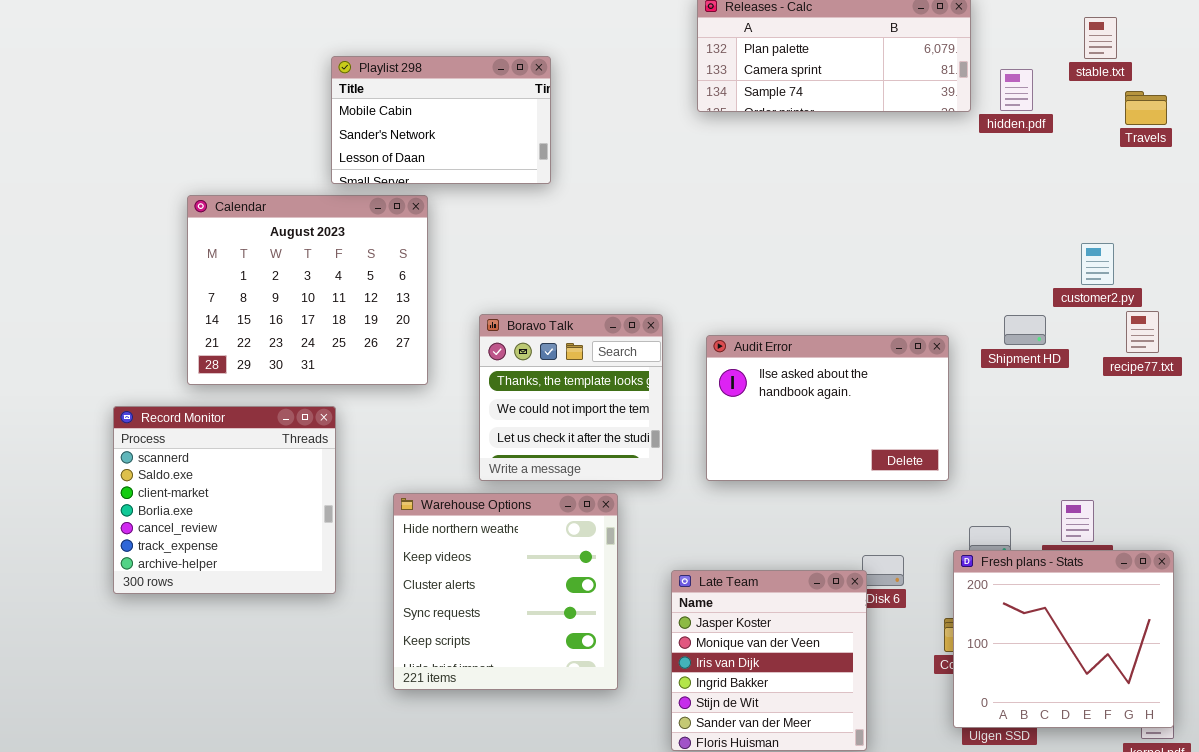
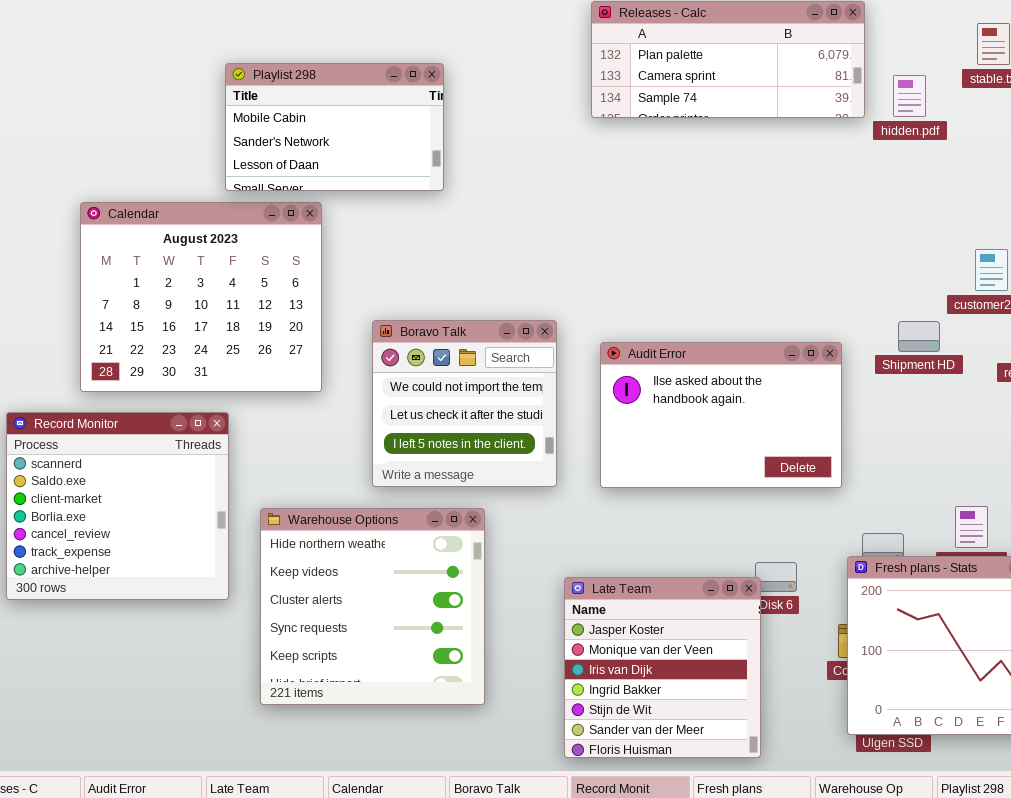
Boravo Talk: [479,314,663,481] -> [372,320,557,487], scrolled down 1 row
Warehouse Options: [393,493,618,690] -> [260,508,485,705], moved

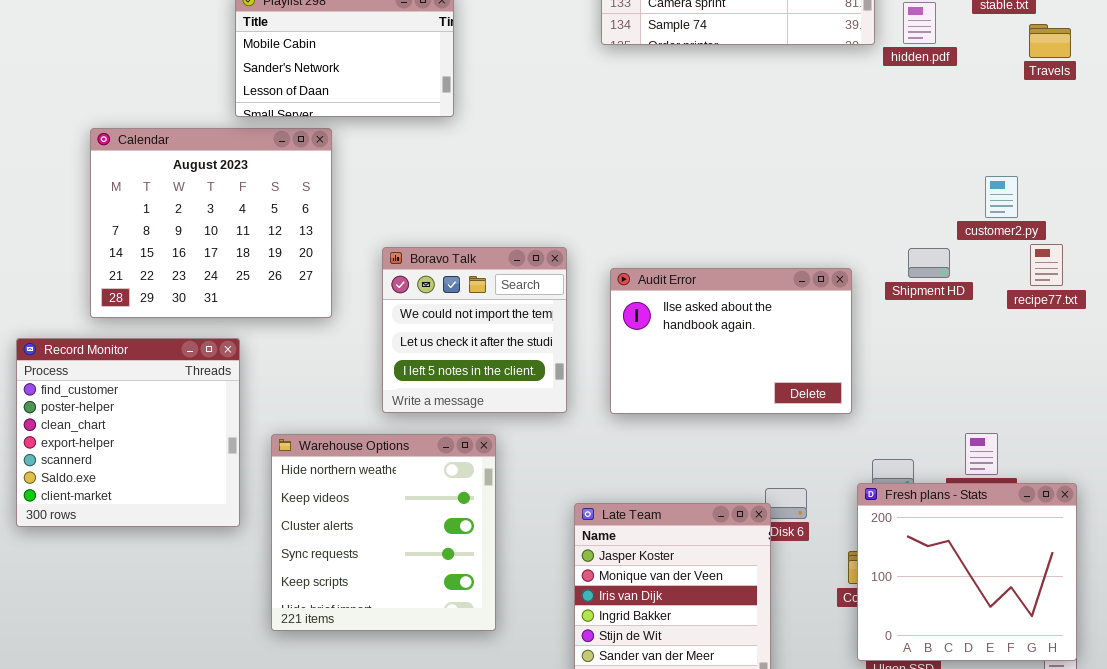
Record Monitor: [6,412,229,600] -> [16,338,240,527], scrolled up 4 rows

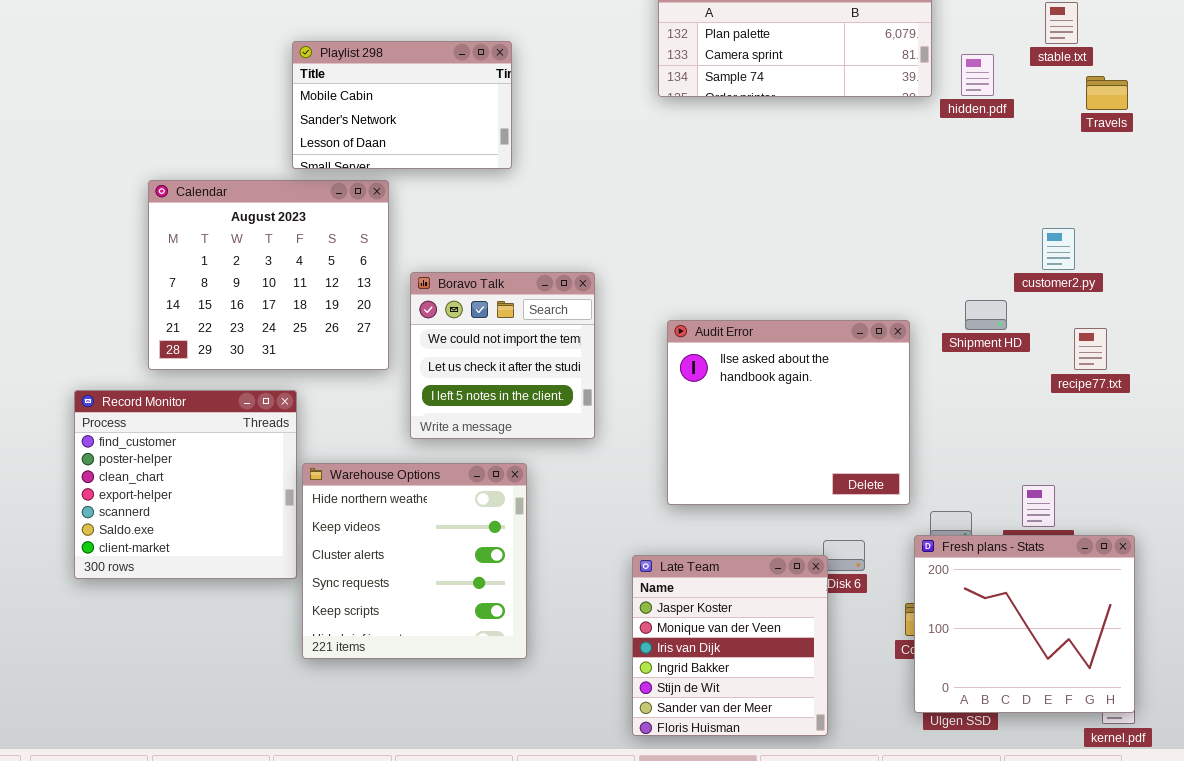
recipe77.txt: [1030,244,1063,286] -> [1074,328,1107,370], moved
Boravo Talk: [382,247,567,413] -> [410,272,595,439], moved
Audit Error: [610,268,852,414] -> [667,320,910,505], resized
Warehouse Options: [271,434,496,631] -> [302,463,527,659], moved

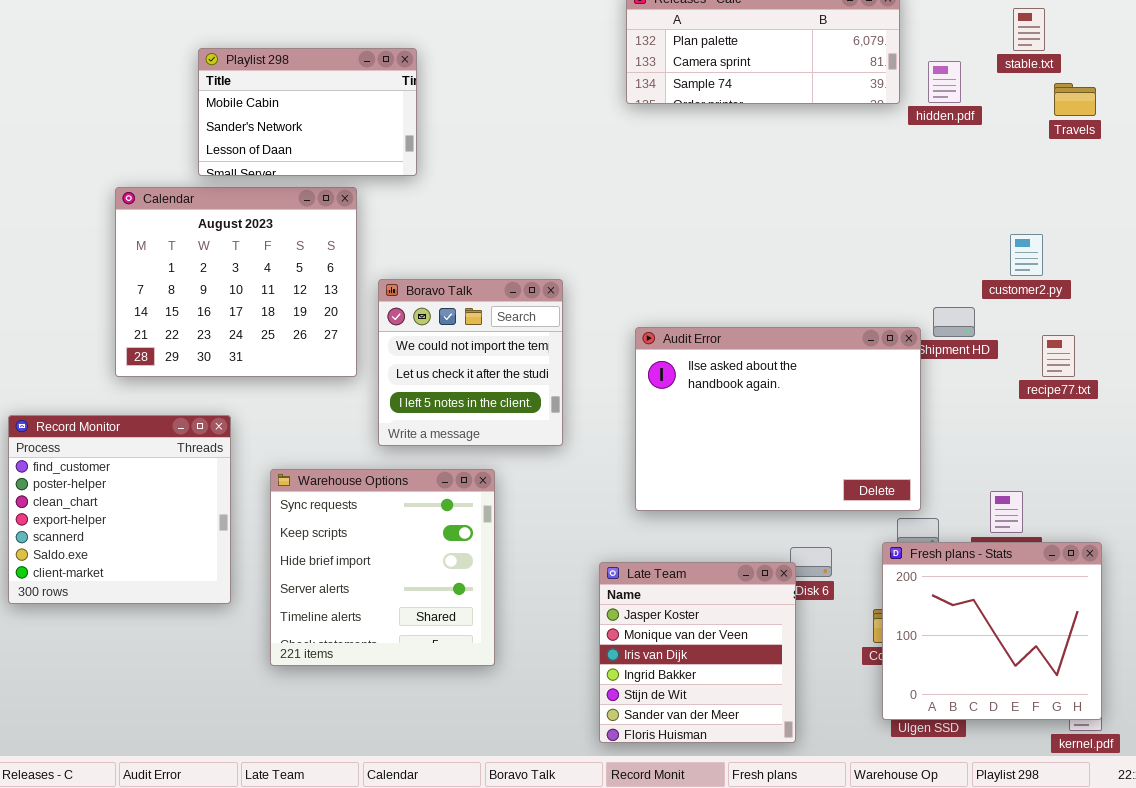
Playlist 298: [292,41,512,169] -> [198,48,417,176], moved
Audit Error: [667,320,910,505] -> [635,327,921,511], resized
Record Monitor: [74,390,297,579] -> [8,415,231,604], moved
Warehouse Options: [302,463,527,659] -> [270,469,495,666], scrolled down 3 rows

